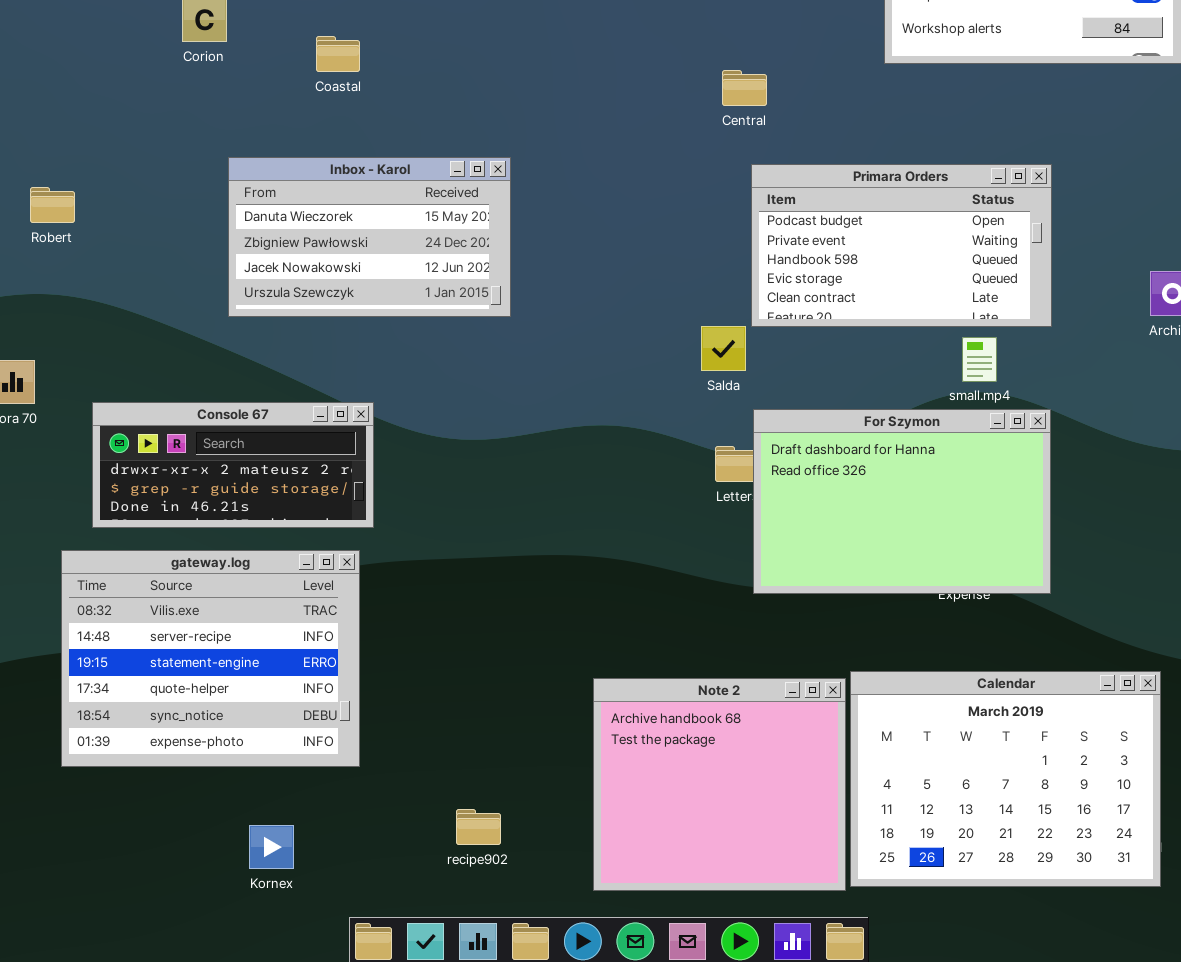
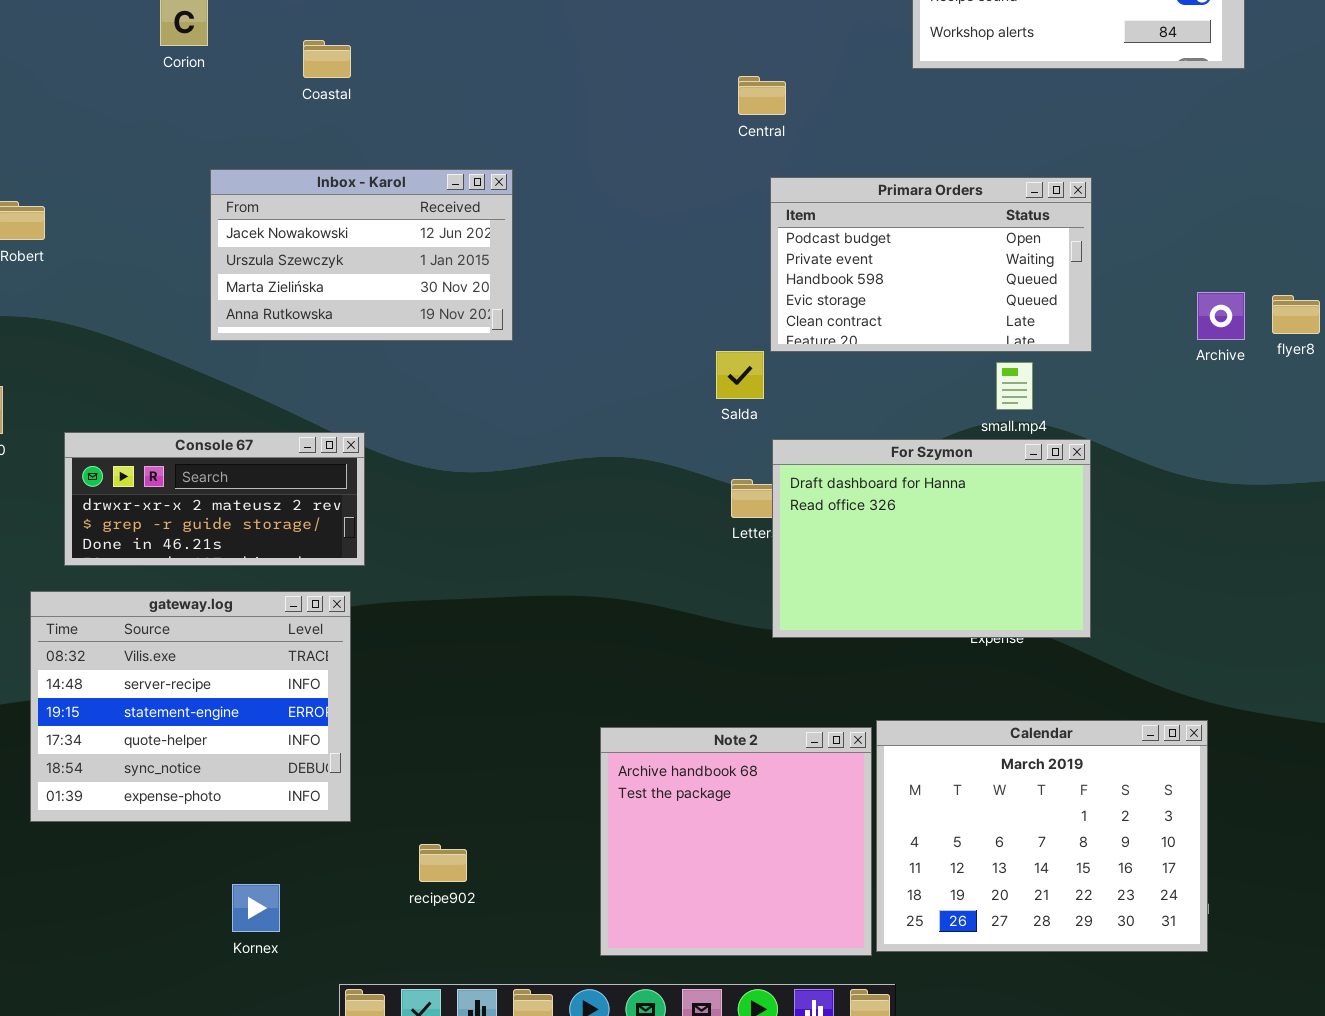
Inbox - Karol: [228,157,511,317] -> [210,169,513,341], scrolled down 2 rows
recipe902: [456,809,501,845] -> [419,844,467,882], moved

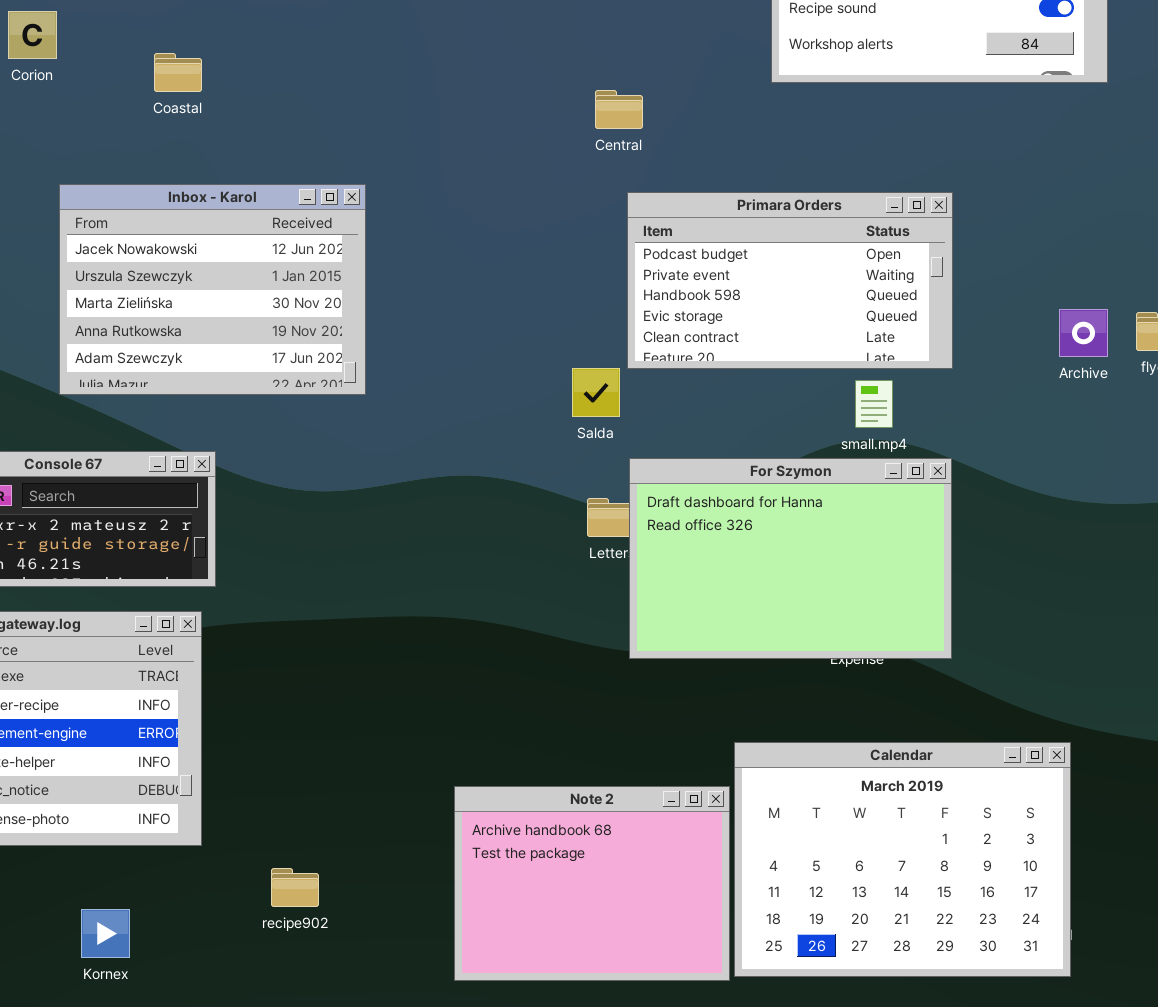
Inbox - Karol: [210,169,513,341] -> [59,184,366,395], resized
Note 2: [600,727,872,956] -> [454,786,730,981], resized

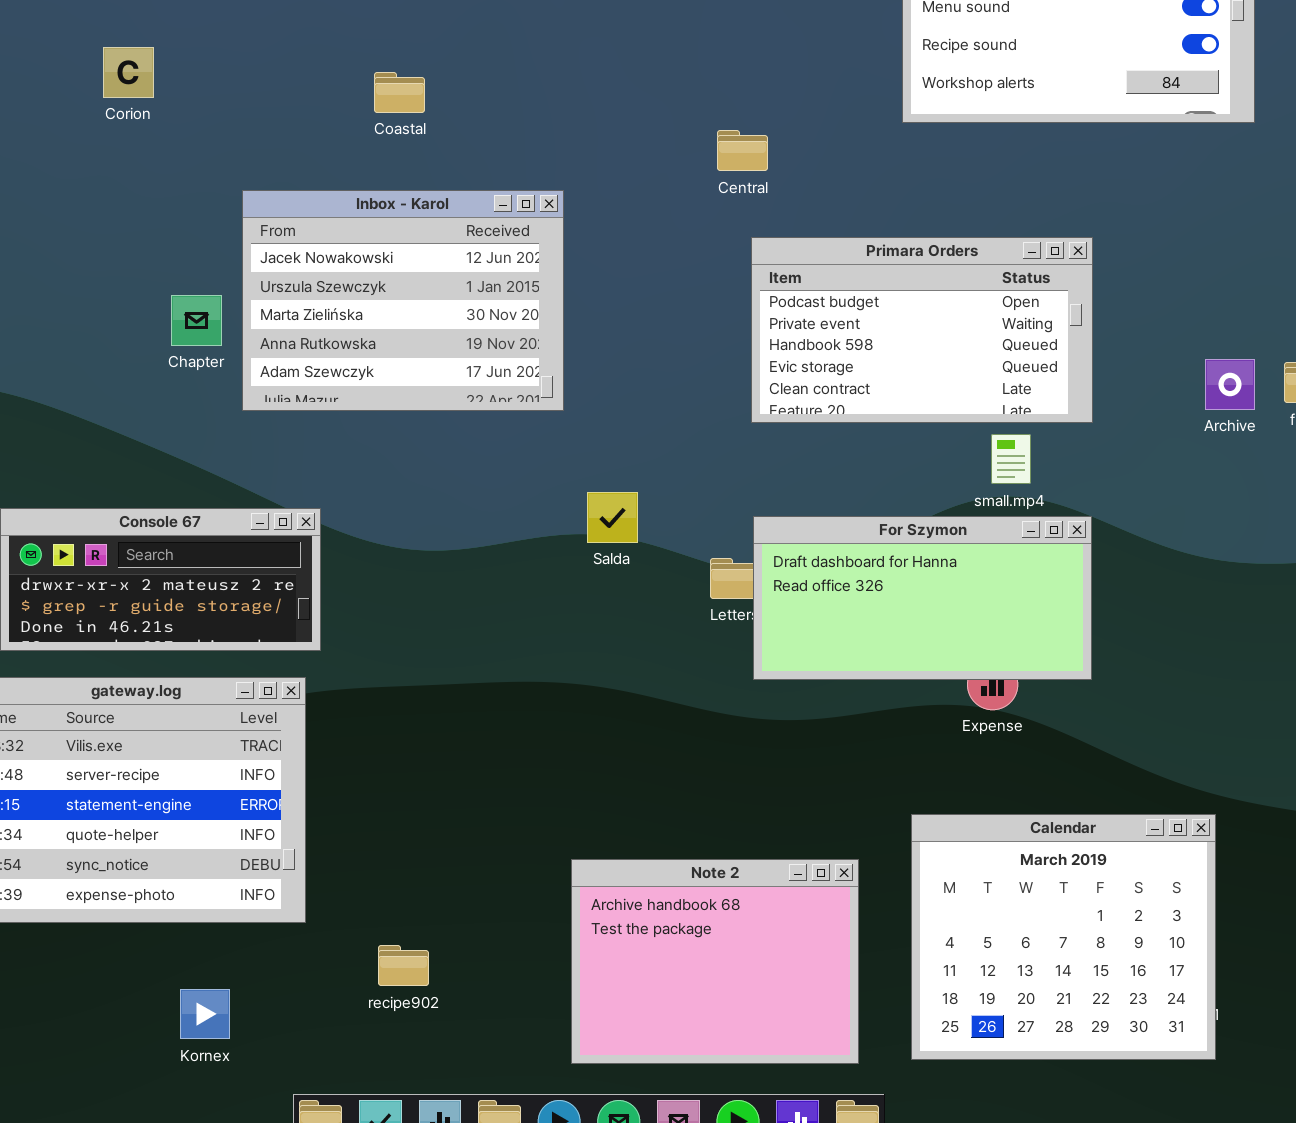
Coastal: [154,53,202,92] -> [374,72,425,113], moved
Inbox - Karol: [59,184,366,395] -> [242,190,564,411], moved
Salda: [572,368,620,417] -> [587,492,638,543], moved
For Szymon: [629,458,952,659] -> [753,516,1092,680], resized
Calendar: [734,742,1071,977] -> [911,814,1216,1060], resized

